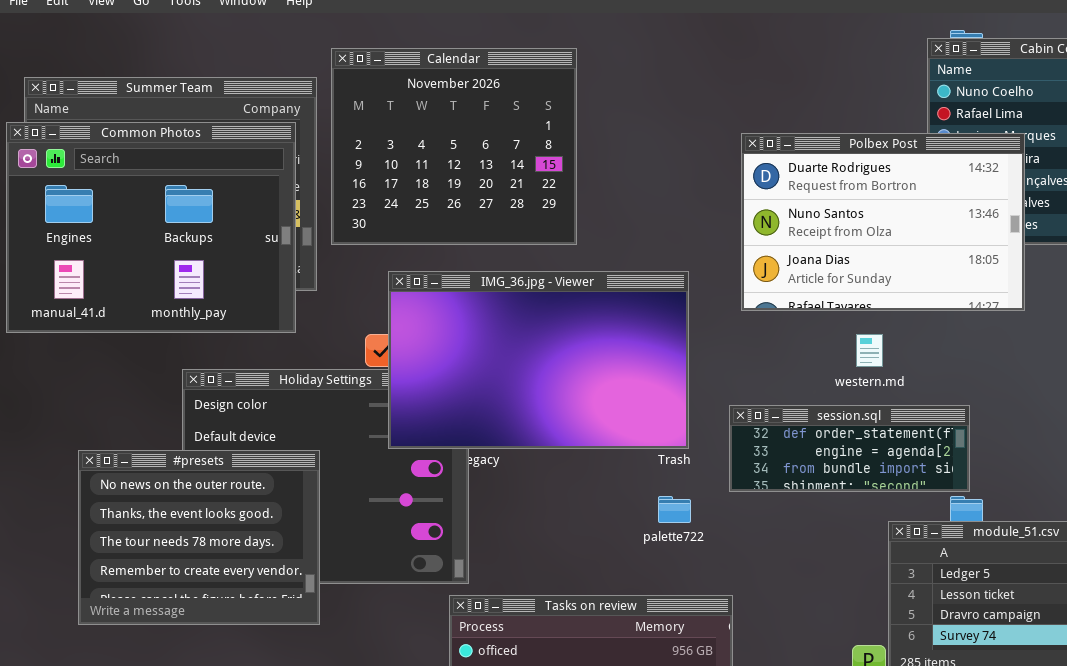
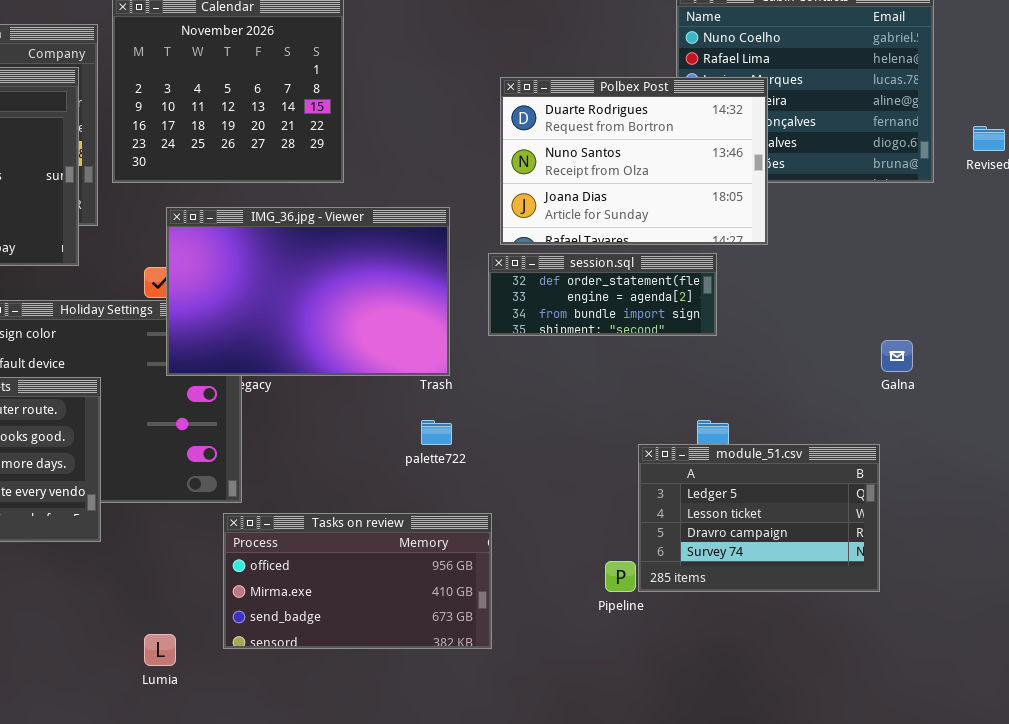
session.sql: [729,405,970,492] -> [488,253,717,336], moved

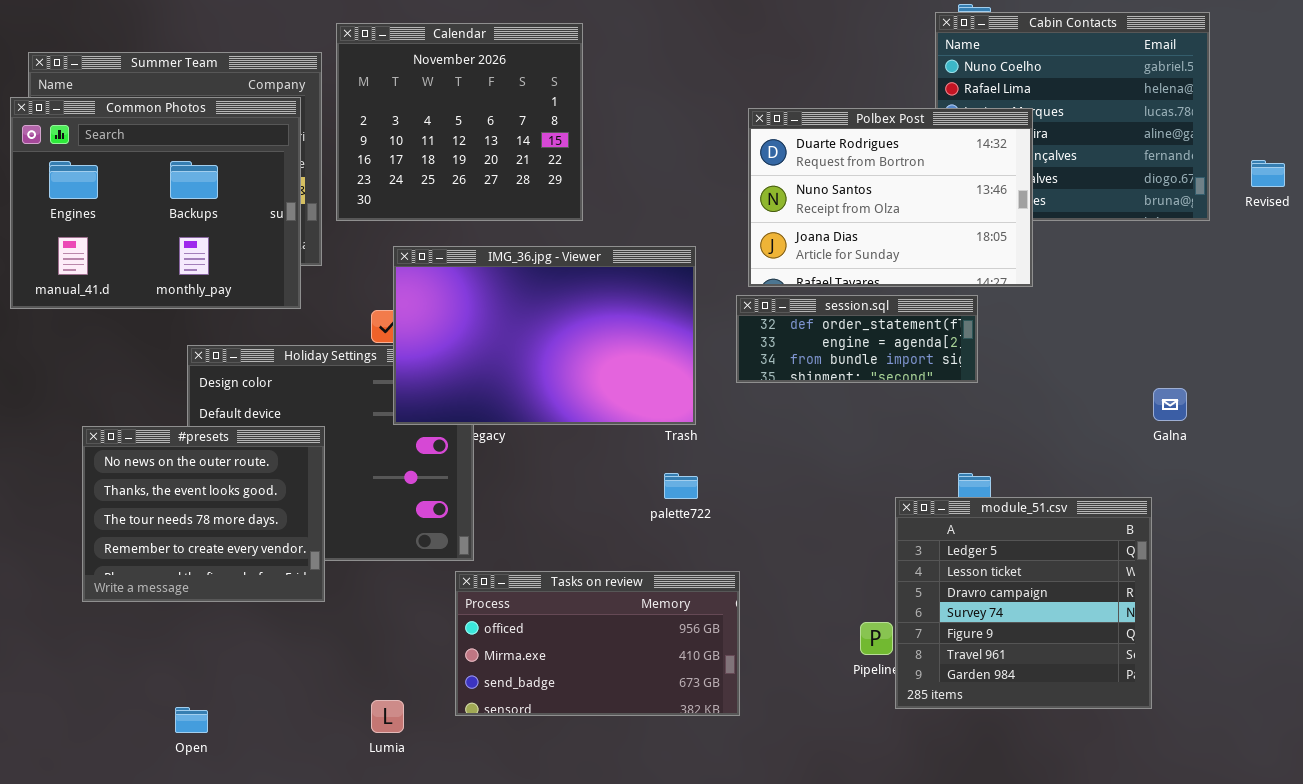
module_51.csv: [638,444,880,592] -> [895,497,1152,709], resized

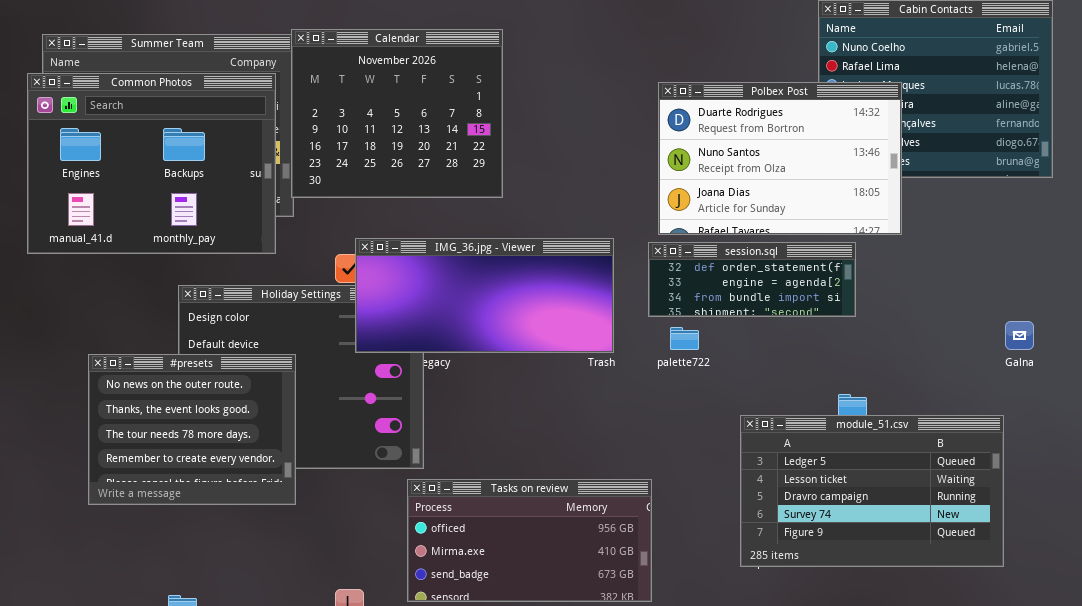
Calendar: [336,23,583,221] -> [291,29,503,198], moved
IMG_36.jpg - Viewer: [393,246,696,425] -> [355,238,614,353], resized
palette722: [664,473,698,499] -> [670,327,699,350], moved
module_51.csv: [895,497,1152,709] -> [740,415,1004,567], resized

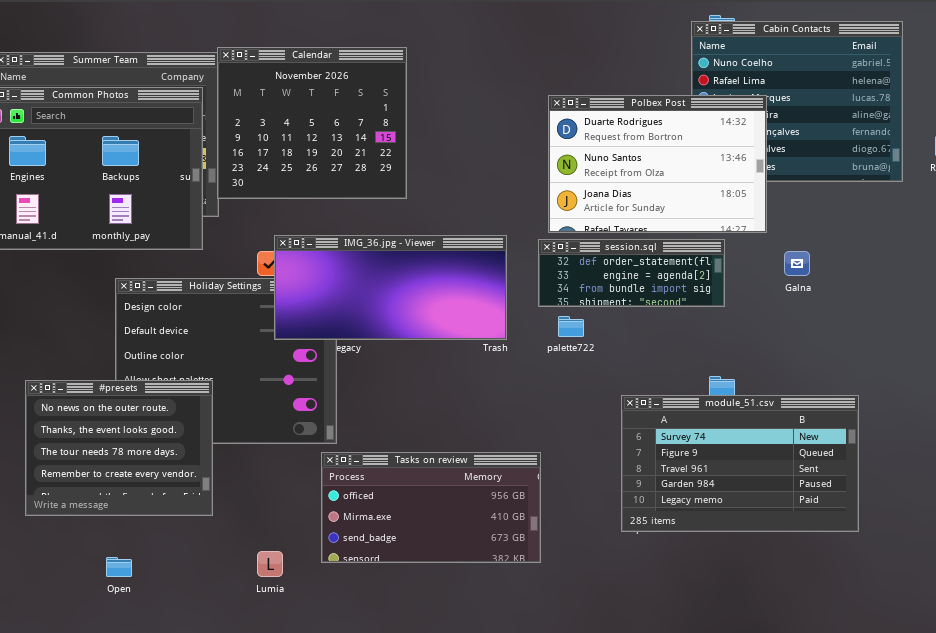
Galna: [1005,321,1034,350] -> [784,251,810,276], moved
#presets: [88,354,296,505] -> [25,380,213,516], moved
module_51.csv: [740,415,1004,567] -> [621,395,859,532], scrolled down 3 rows

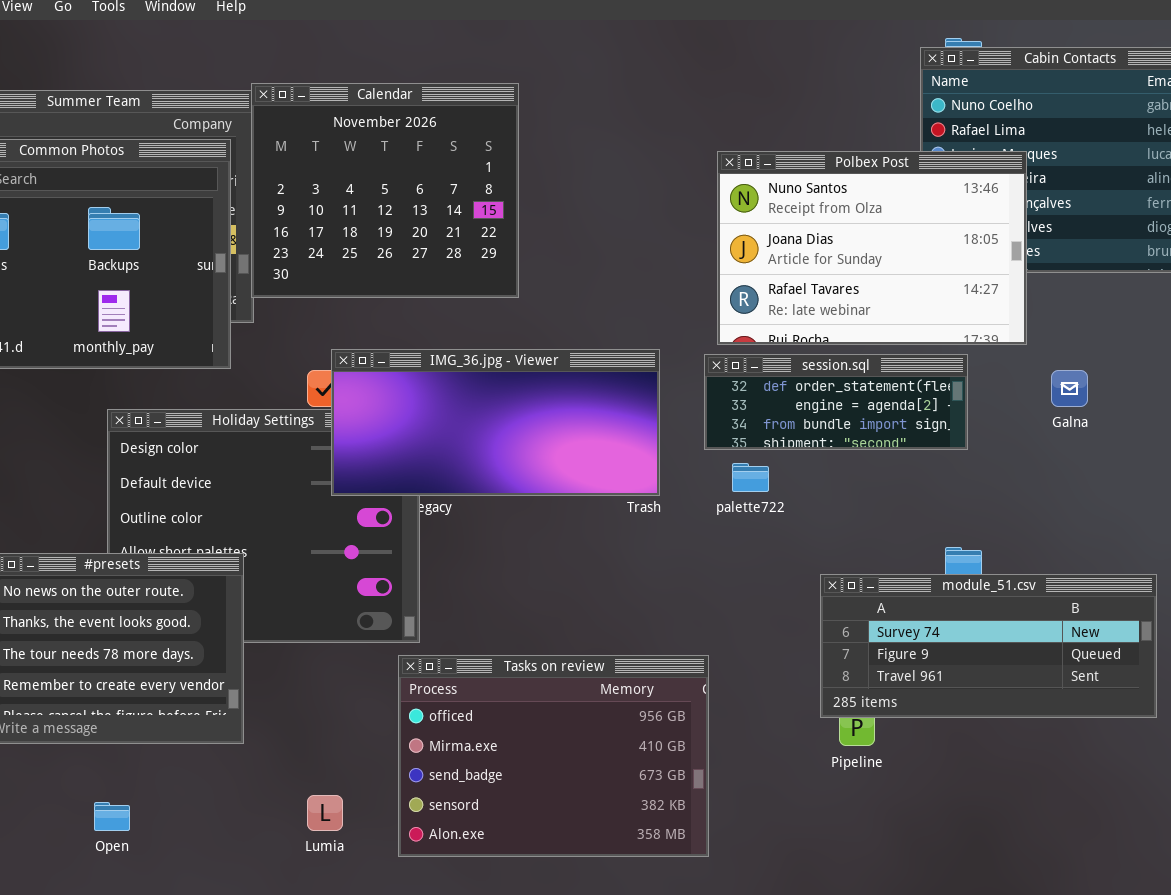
Polbex Post: [548,95,767,233] -> [717,151,1027,345], scrolled down 1 row
module_51.csv: [621,395,859,532] -> [820,574,1157,718], resized
Tasks on review: [321,452,541,563] -> [398,655,709,857], resized

